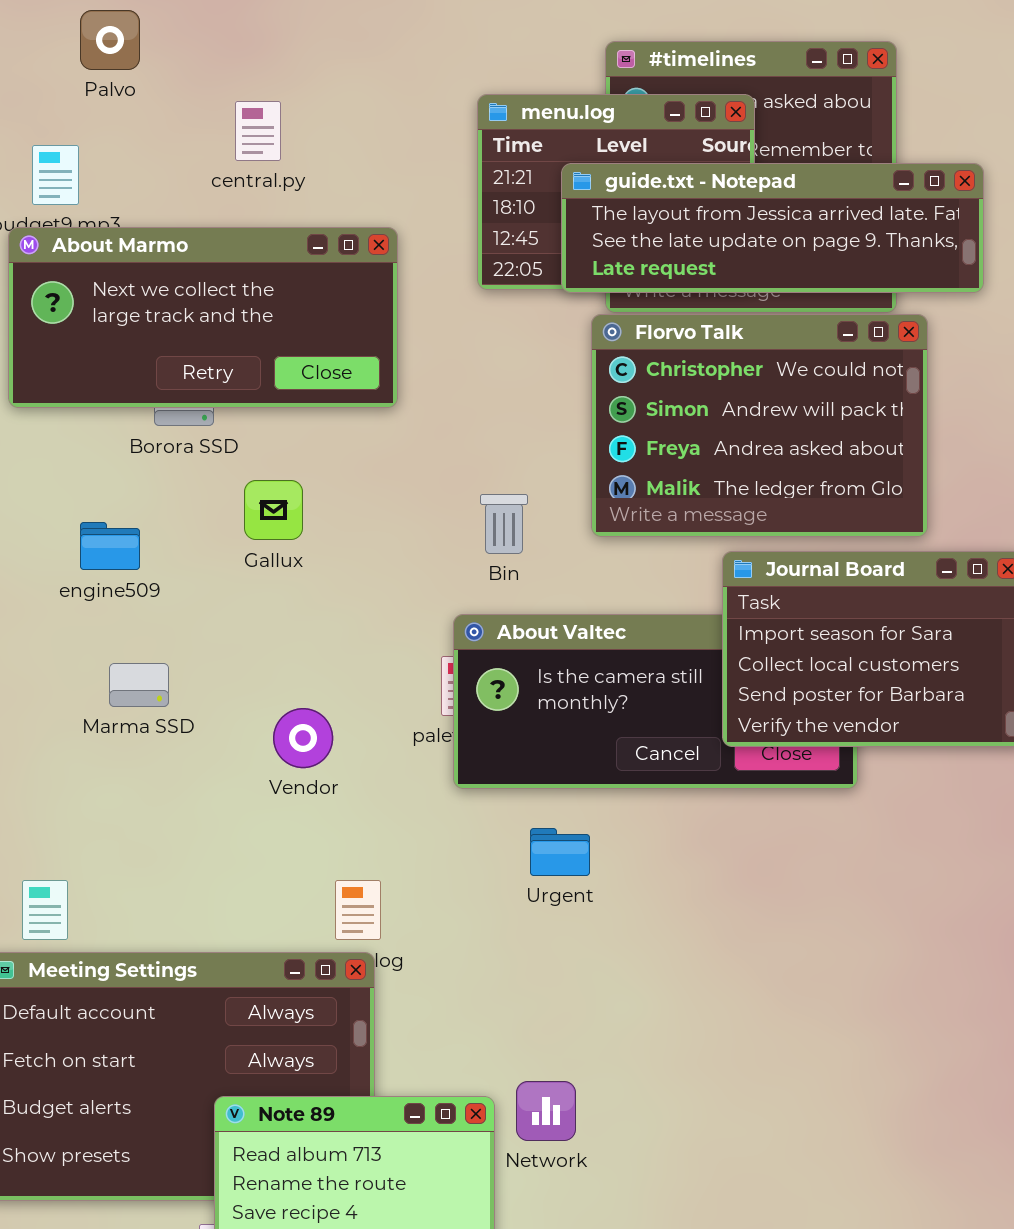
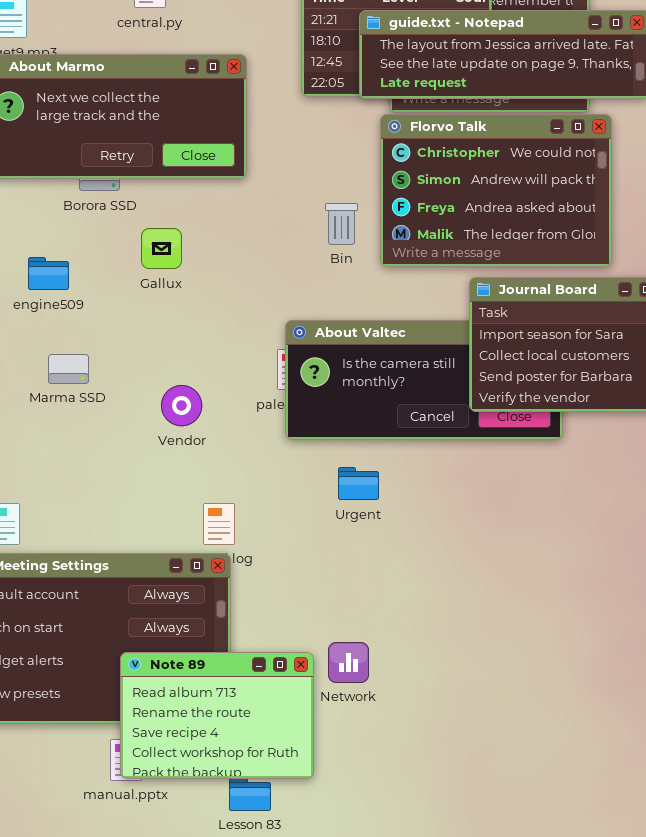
Bin: [480,494,528,554] -> [325,203,358,245], moved

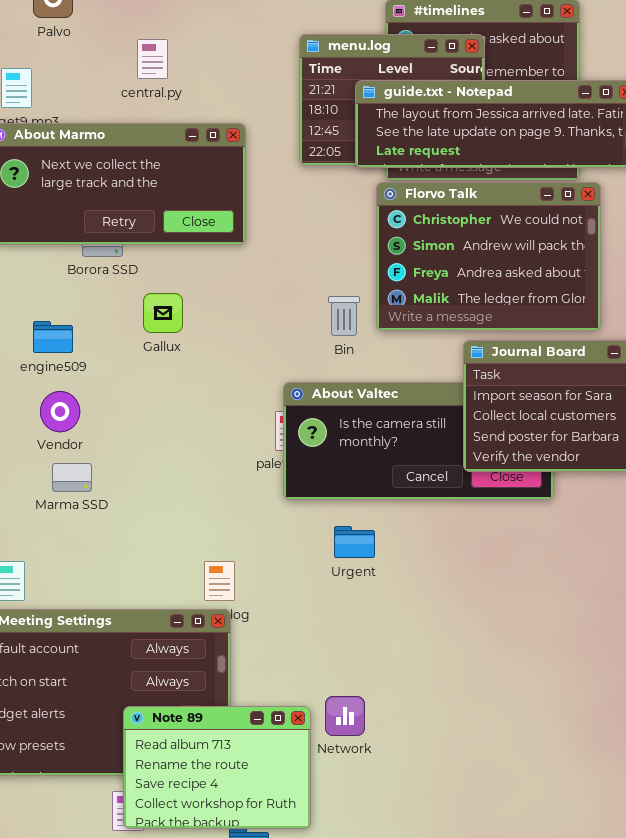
Bin: [325,203,358,245] -> [328,296,360,336], moved
Marma SSD: [48,354,89,384] -> [52,463,92,492], moved
Vendor: [161,385,202,426] -> [40,391,80,432], moved

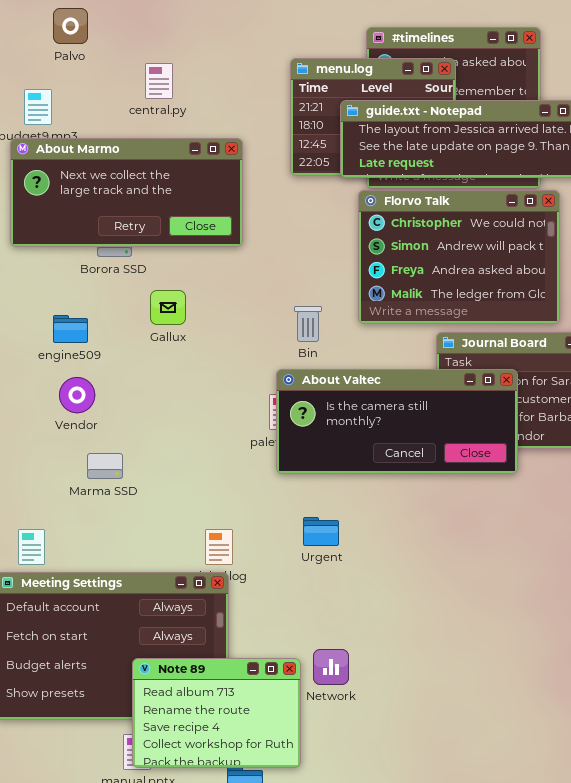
Bin: [328,296,360,336] -> [294,306,322,342], moved
About Valtec: [283,382,554,500] -> [276,369,518,474], raised
Marma SSD: [52,463,92,492] -> [87,453,123,479], moved
Urgent: [334,526,375,558] -> [303,517,339,546], moved

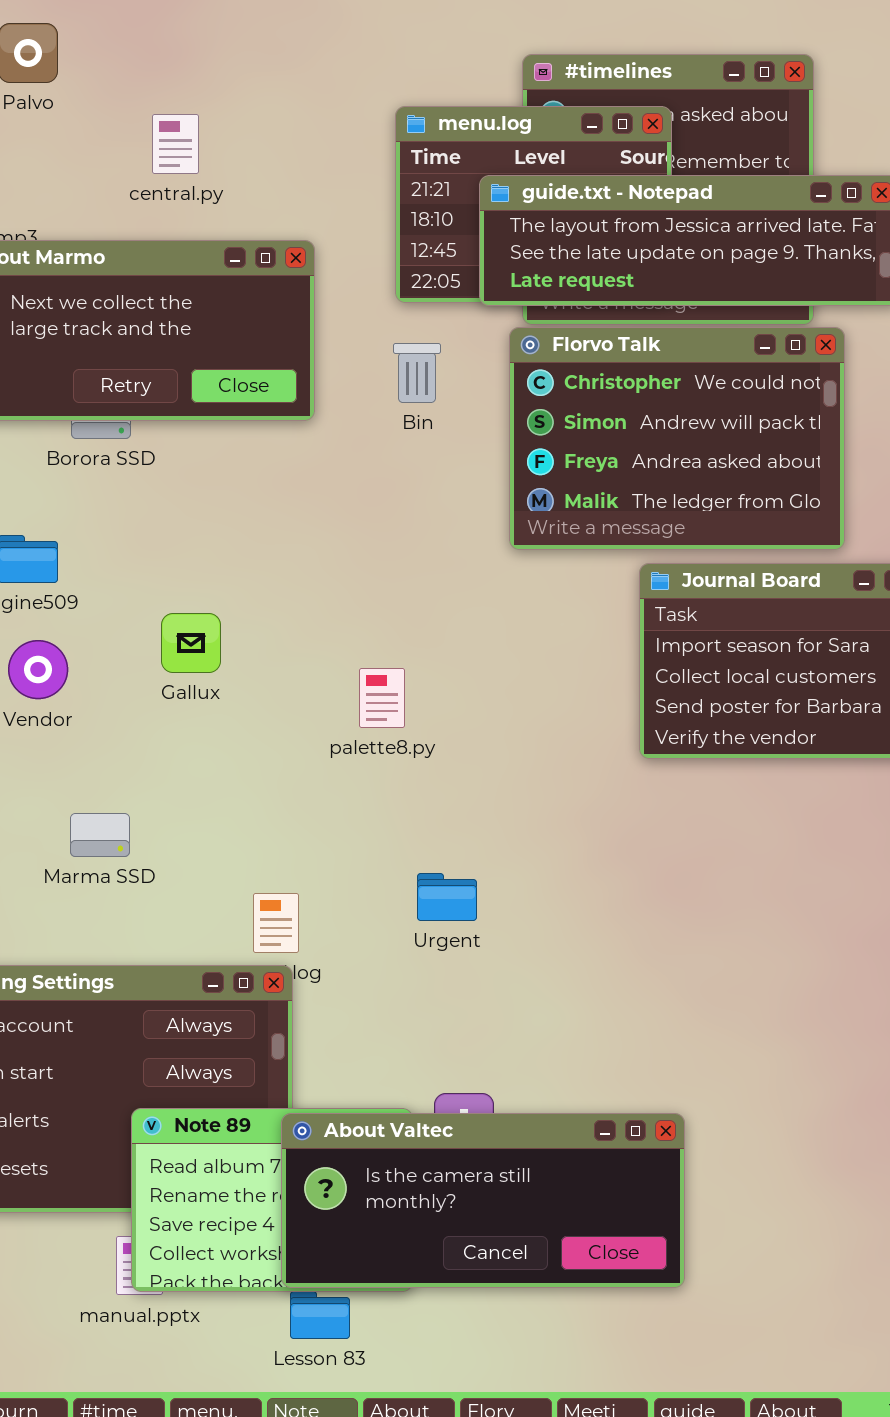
Gallux: [150,290,186,325] -> [161,613,221,673], moved
Bin: [294,306,322,342] -> [393,343,441,403], moved
About Valtec: [276,369,518,474] -> [281,1113,685,1288], moved
Marma SSD: [87,453,123,479] -> [70,813,130,857], moved

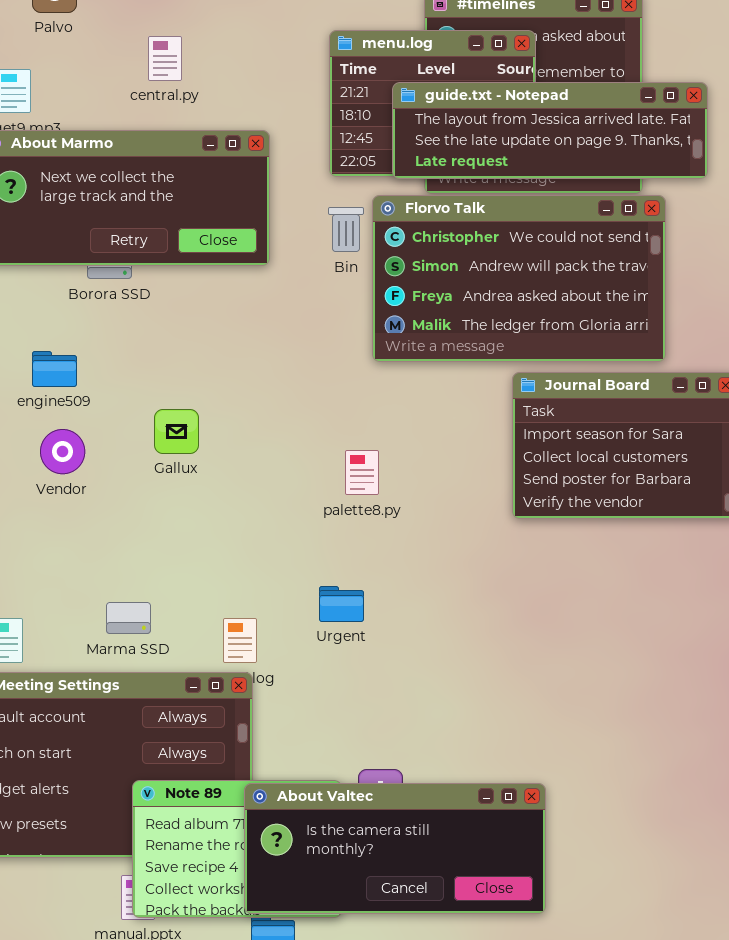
Florvo Talk: [509,327,845,550] -> [372,195,666,362], resized
palette8.py: [359,668,405,728] -> [345,450,379,495], moved
Marma SSD: [70,813,130,857] -> [106,602,151,634], moved
Urgent: [417,873,477,921] -> [319,586,364,622], moved

